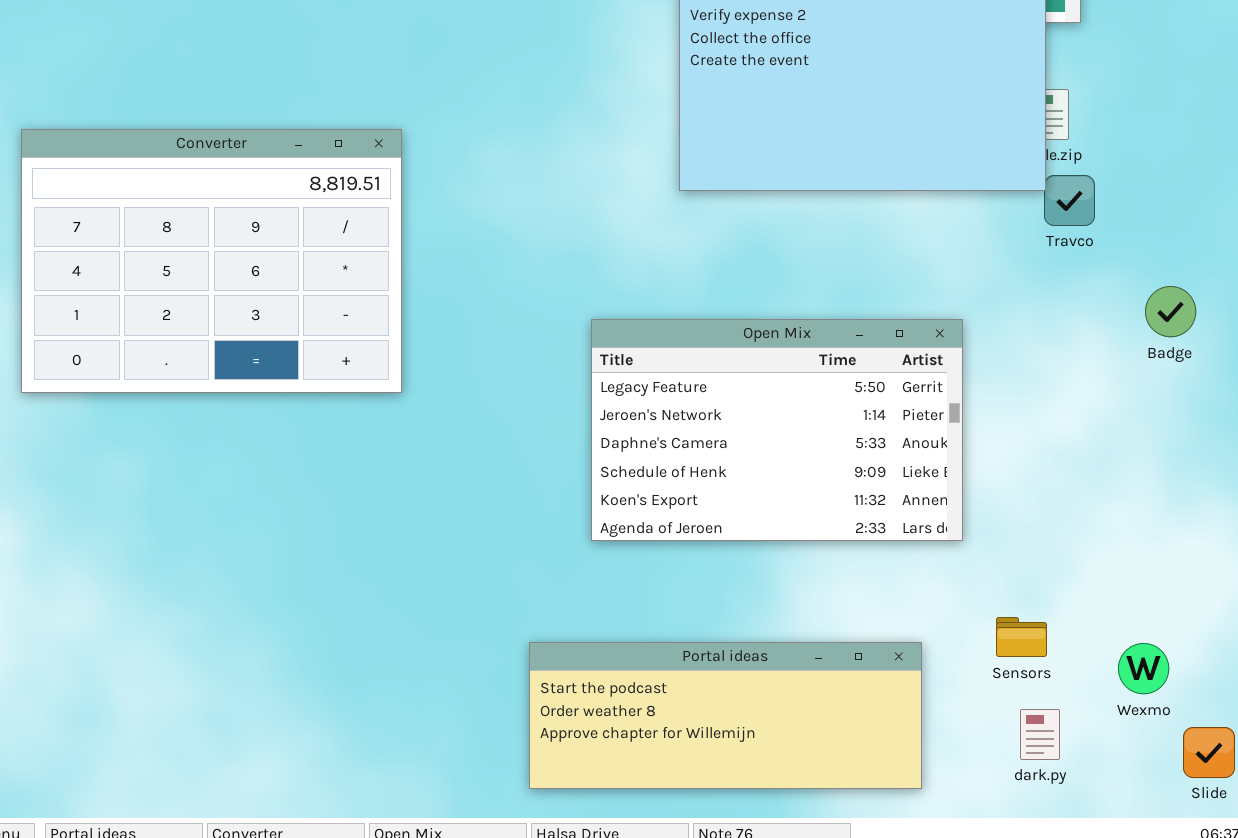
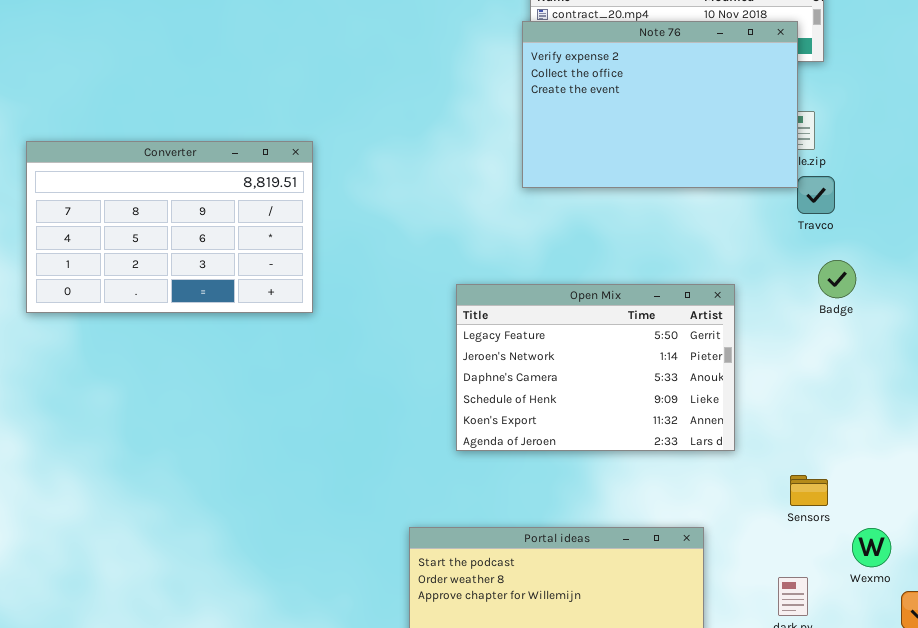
Converter: [21,129,402,393] -> [26,141,313,313], resized
Badge: [1145,286,1196,337] -> [818,260,856,298], moved
Sensors: [996,617,1047,657] -> [790,475,828,506], moved

